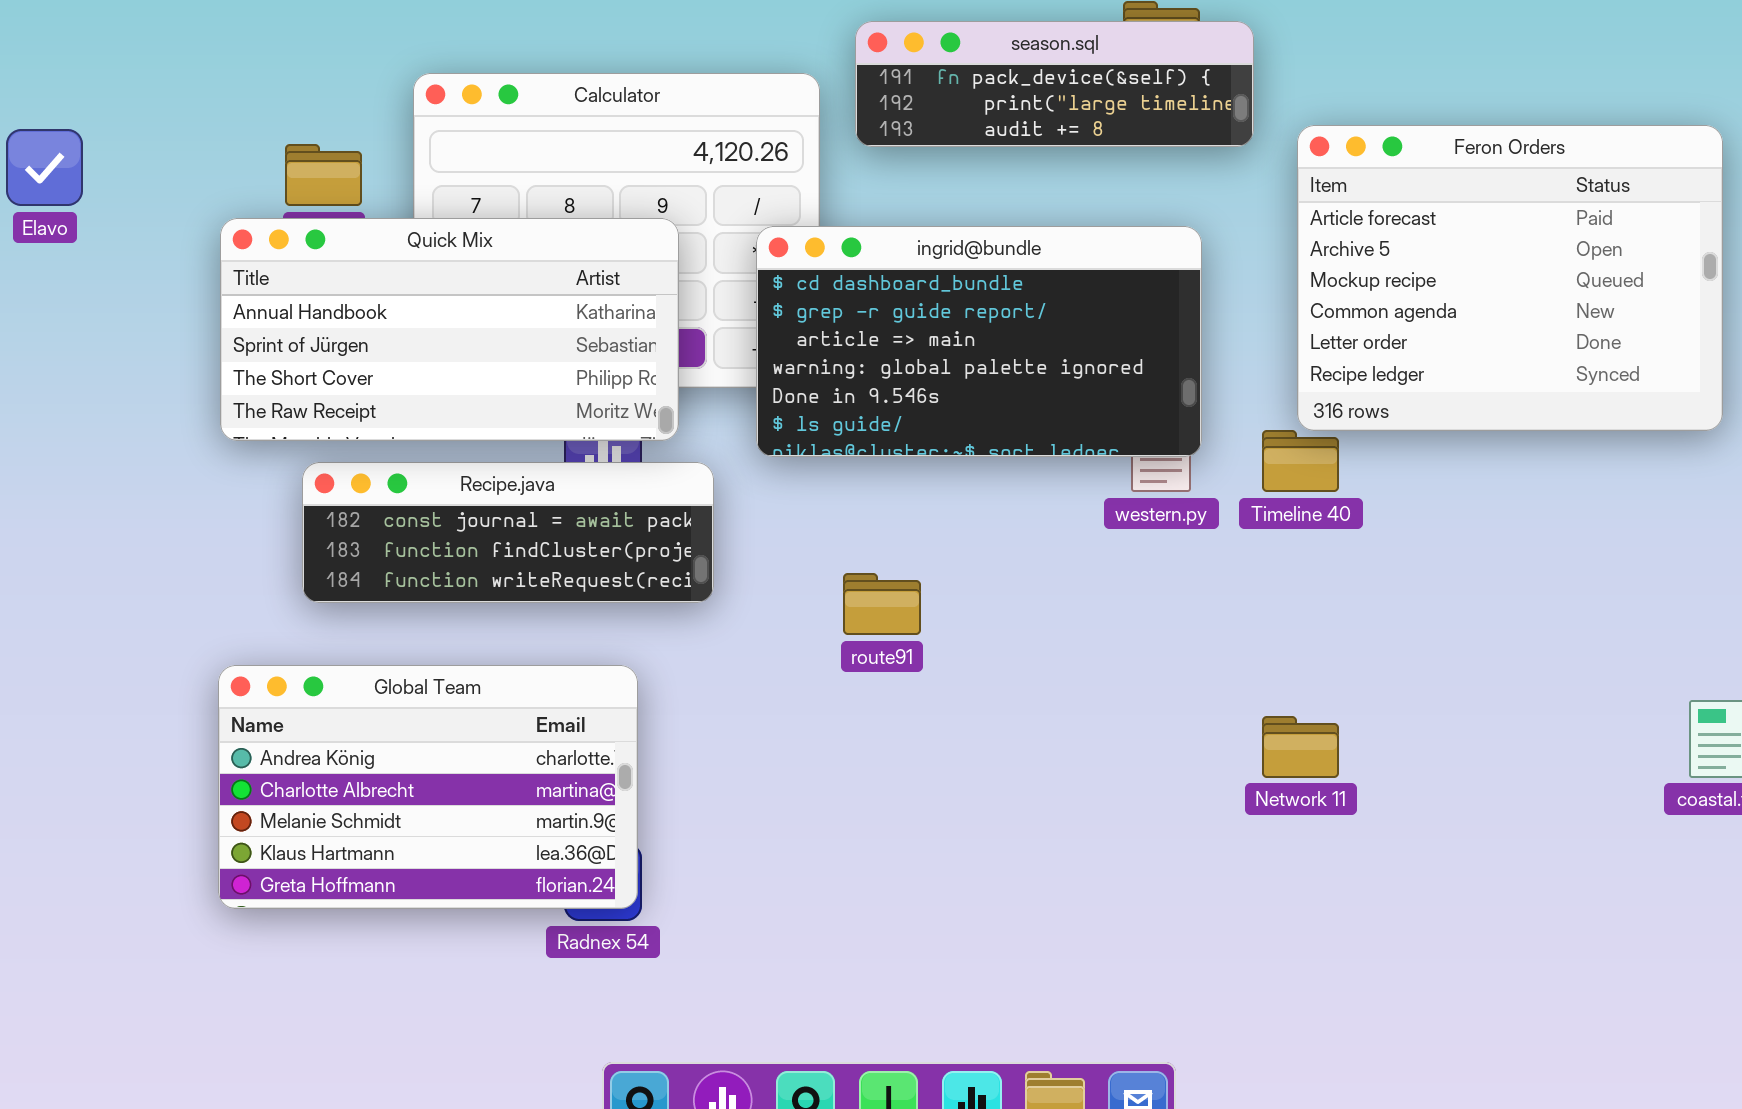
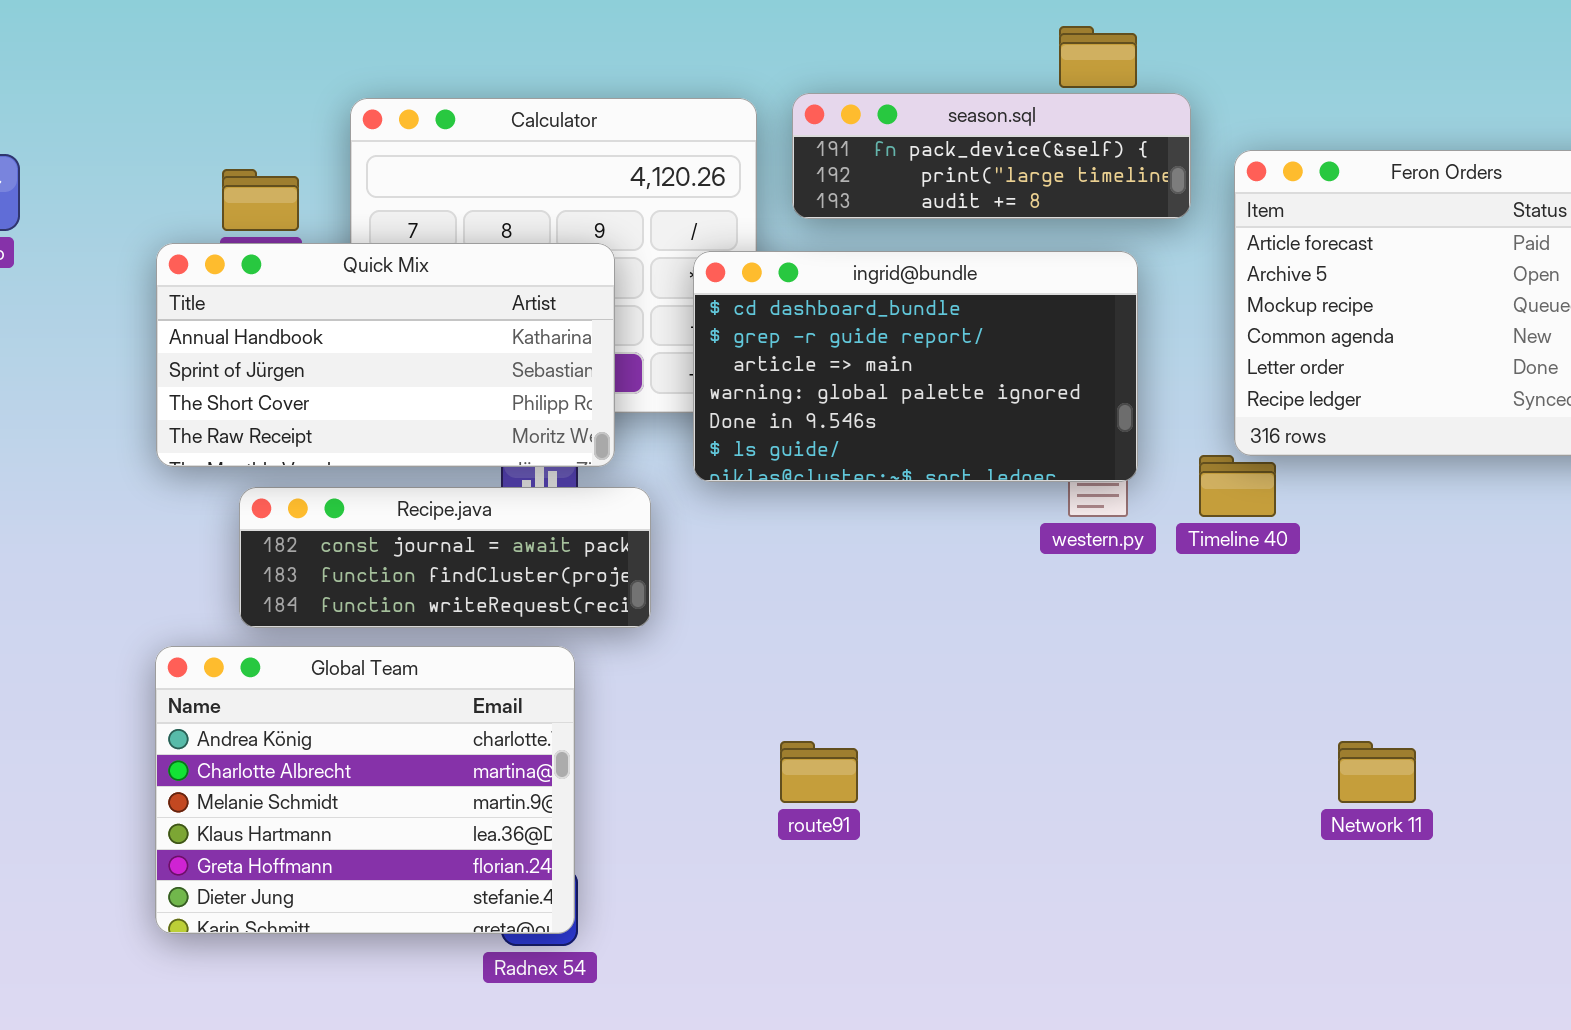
season.sql: [855,21,1254,147] -> [792,93,1191,219], moved
route91: [843,573,921,635] -> [780,741,858,803], moved
Global Team: [218,665,638,909] -> [155,646,575,934], resized
Network 11: [1262,716,1339,778] -> [1338,741,1416,803], moved

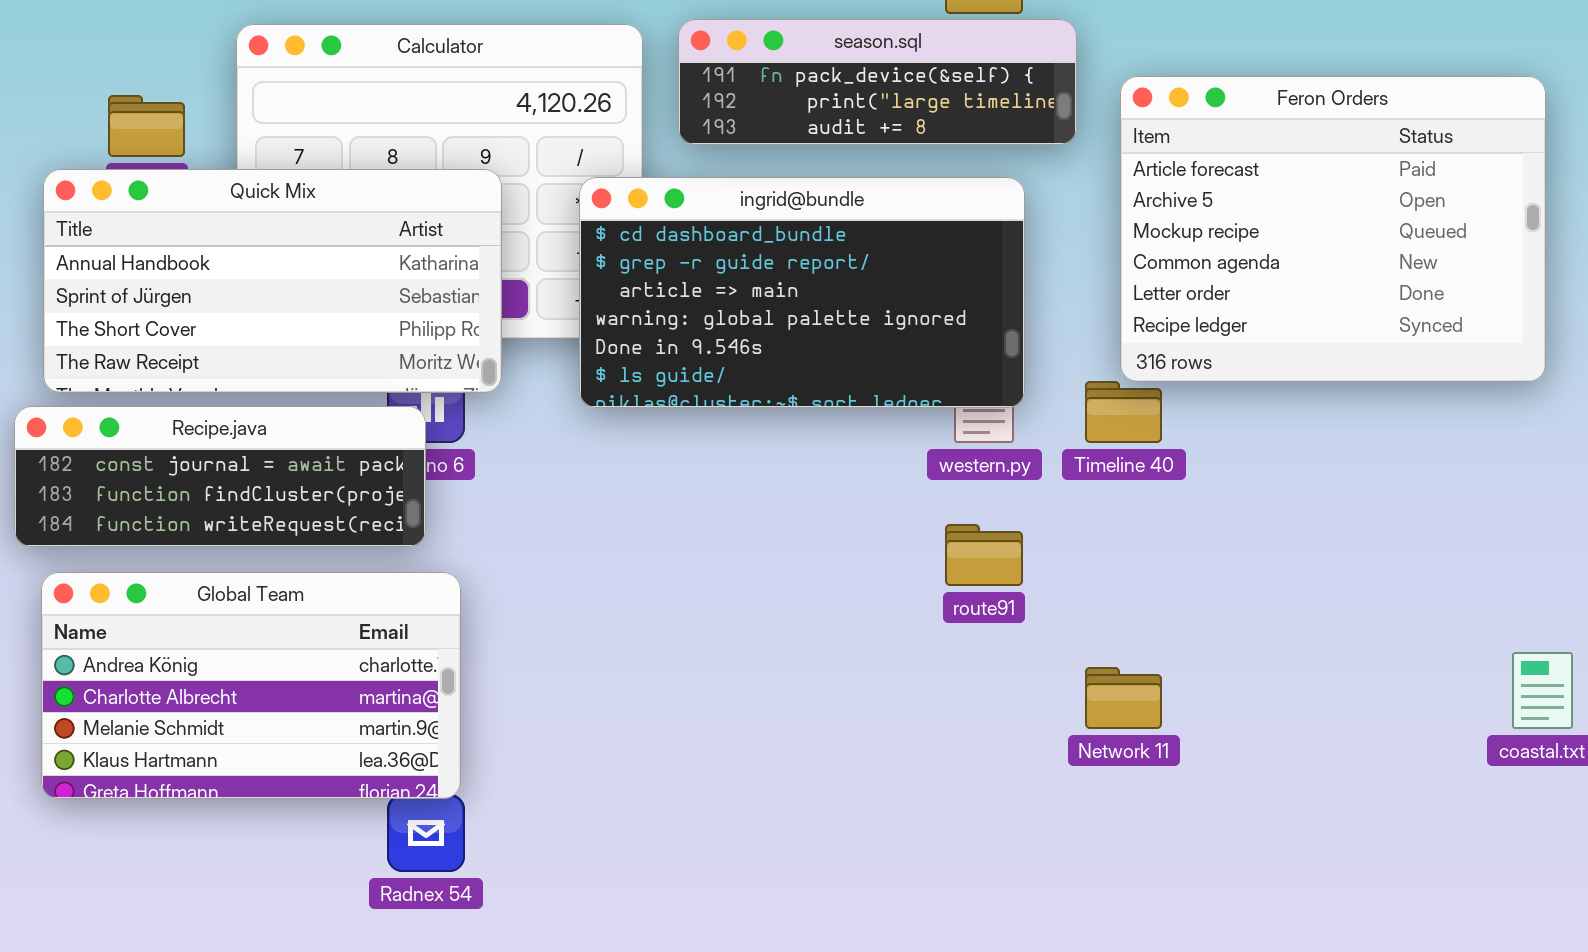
Recipe.java: [239,487,651,628] -> [14,406,426,547], moved
Global Team: [155,646,575,934] -> [41,572,461,799], resized
route91: [780,741,858,803] -> [945,524,1023,586], moved
Network 11: [1338,741,1416,803] -> [1085,667,1162,729], moved

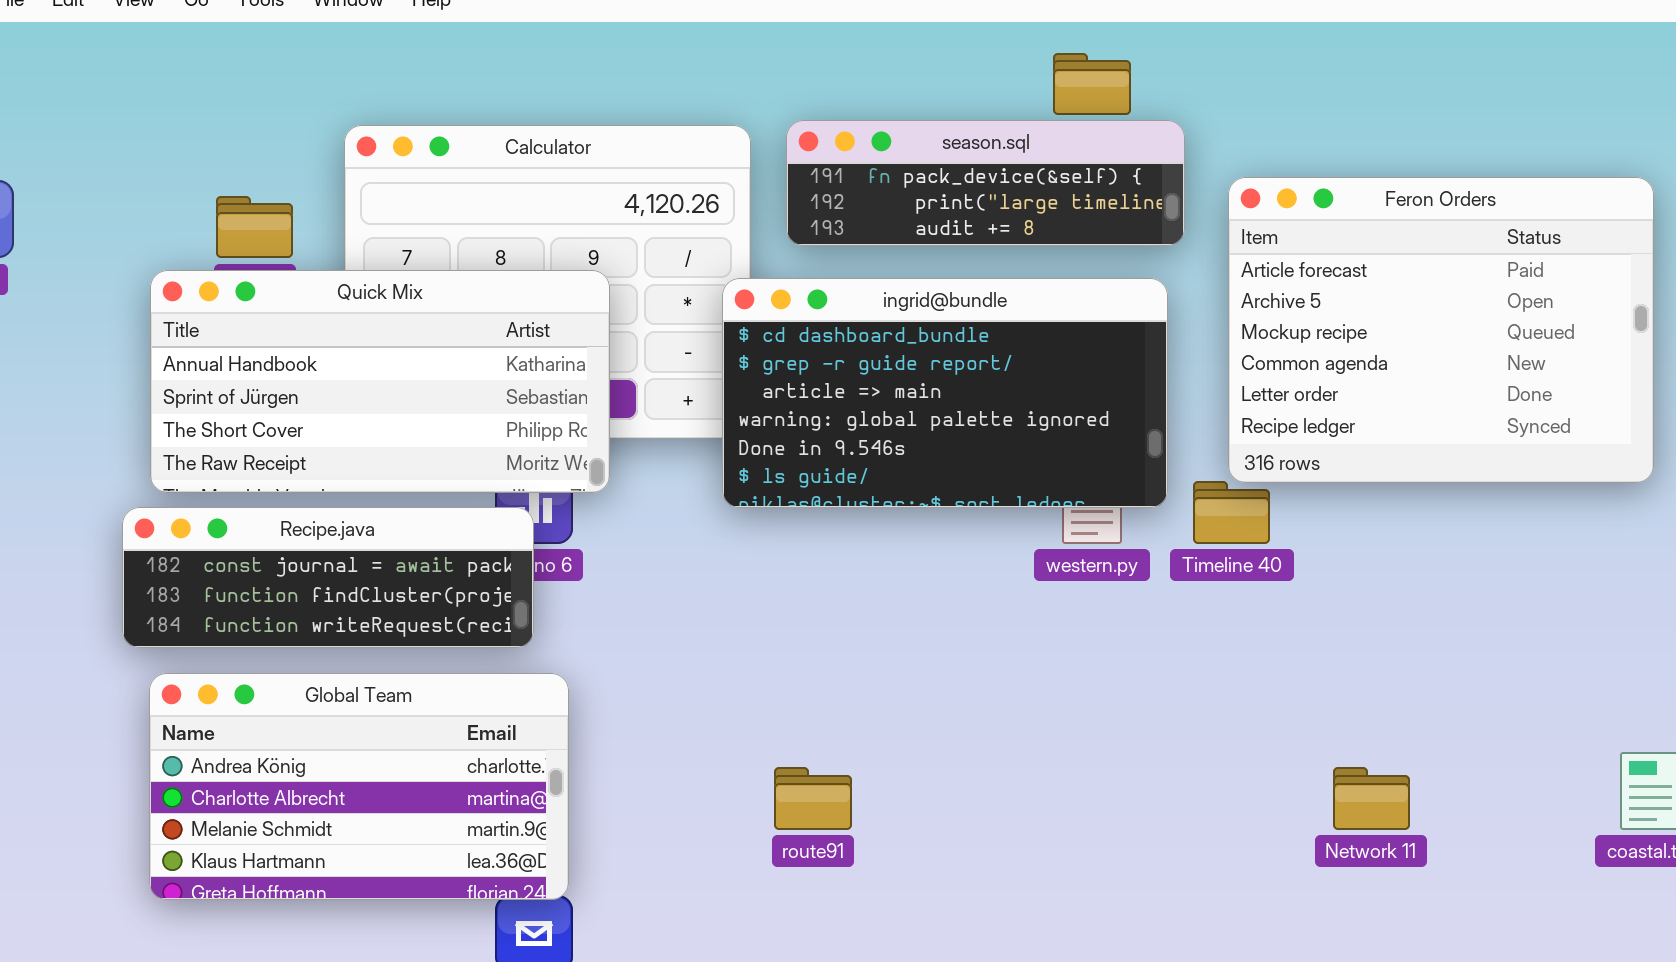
ingrid@bundle: [579,177,1025,408] -> [722,278,1168,508], moved
route91: [945,524,1023,586] -> [774,767,852,830], moved
Network 11: [1085,667,1162,729] -> [1333,767,1410,830], moved

